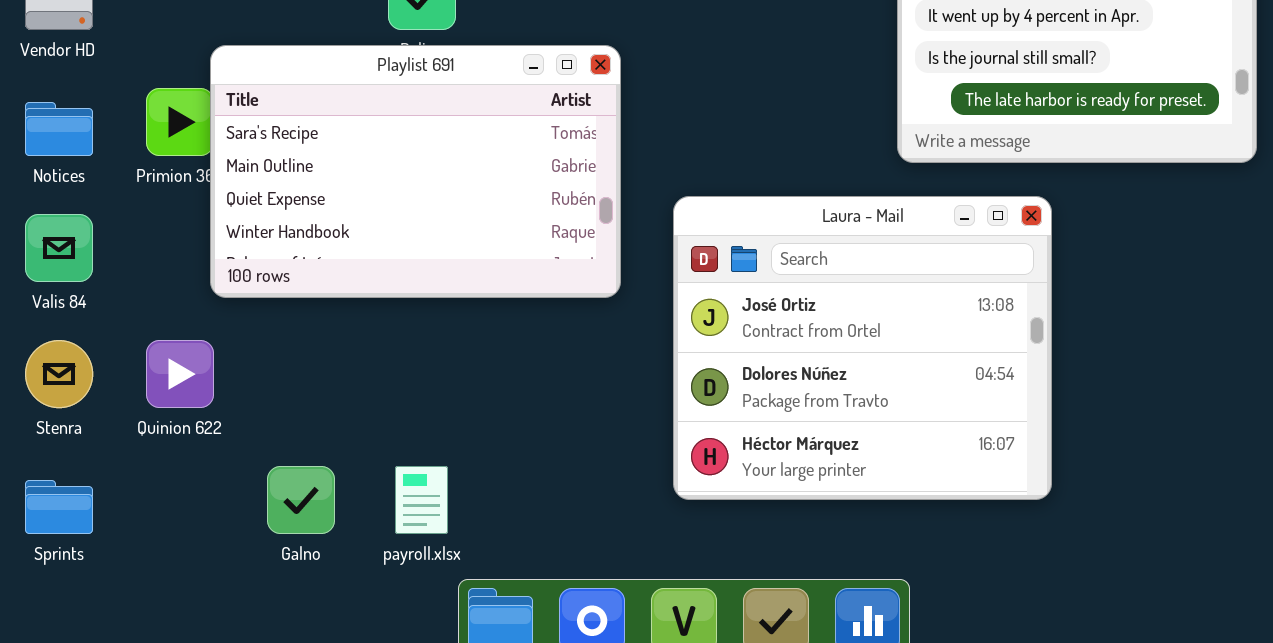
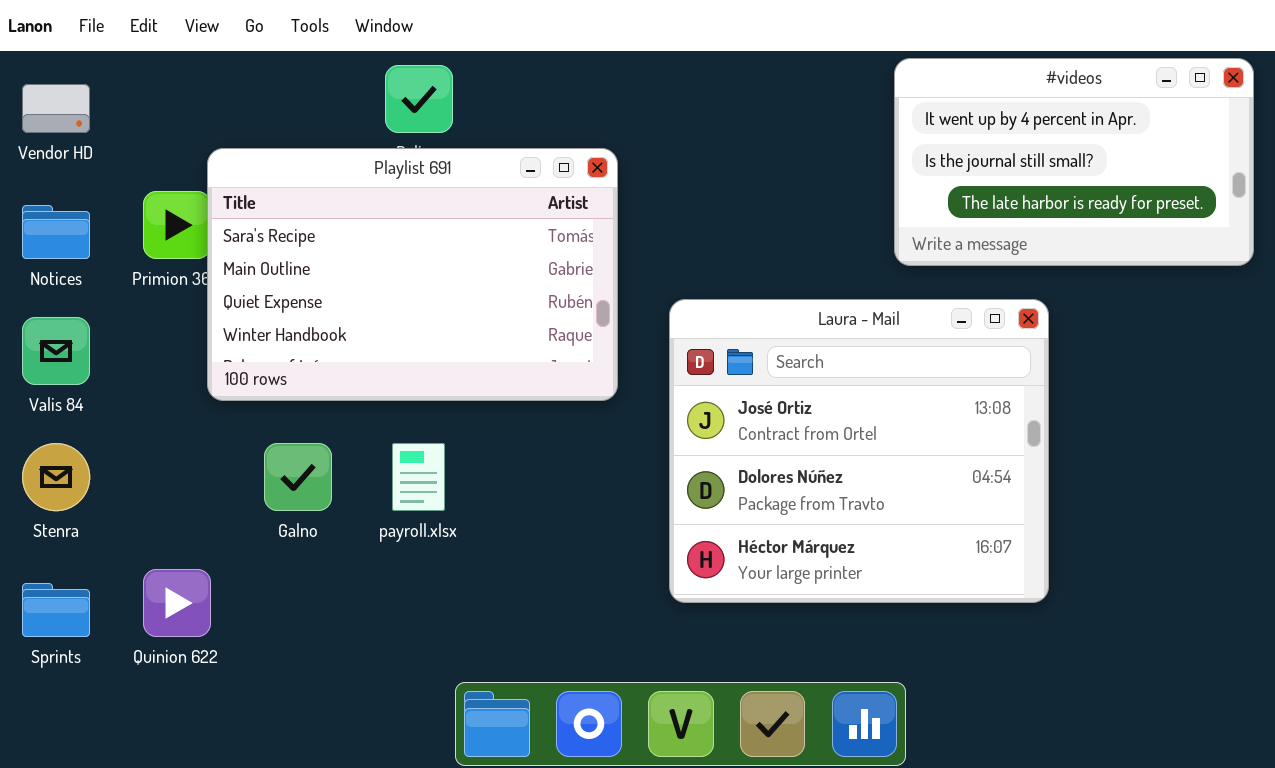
Quinion 622: [146,340,214,408] -> [143,569,211,637], moved
Galno: [267,466,335,534] -> [264,443,332,511], moved
payroll.xlsx: [395,466,448,534] -> [392,443,445,511], moved

